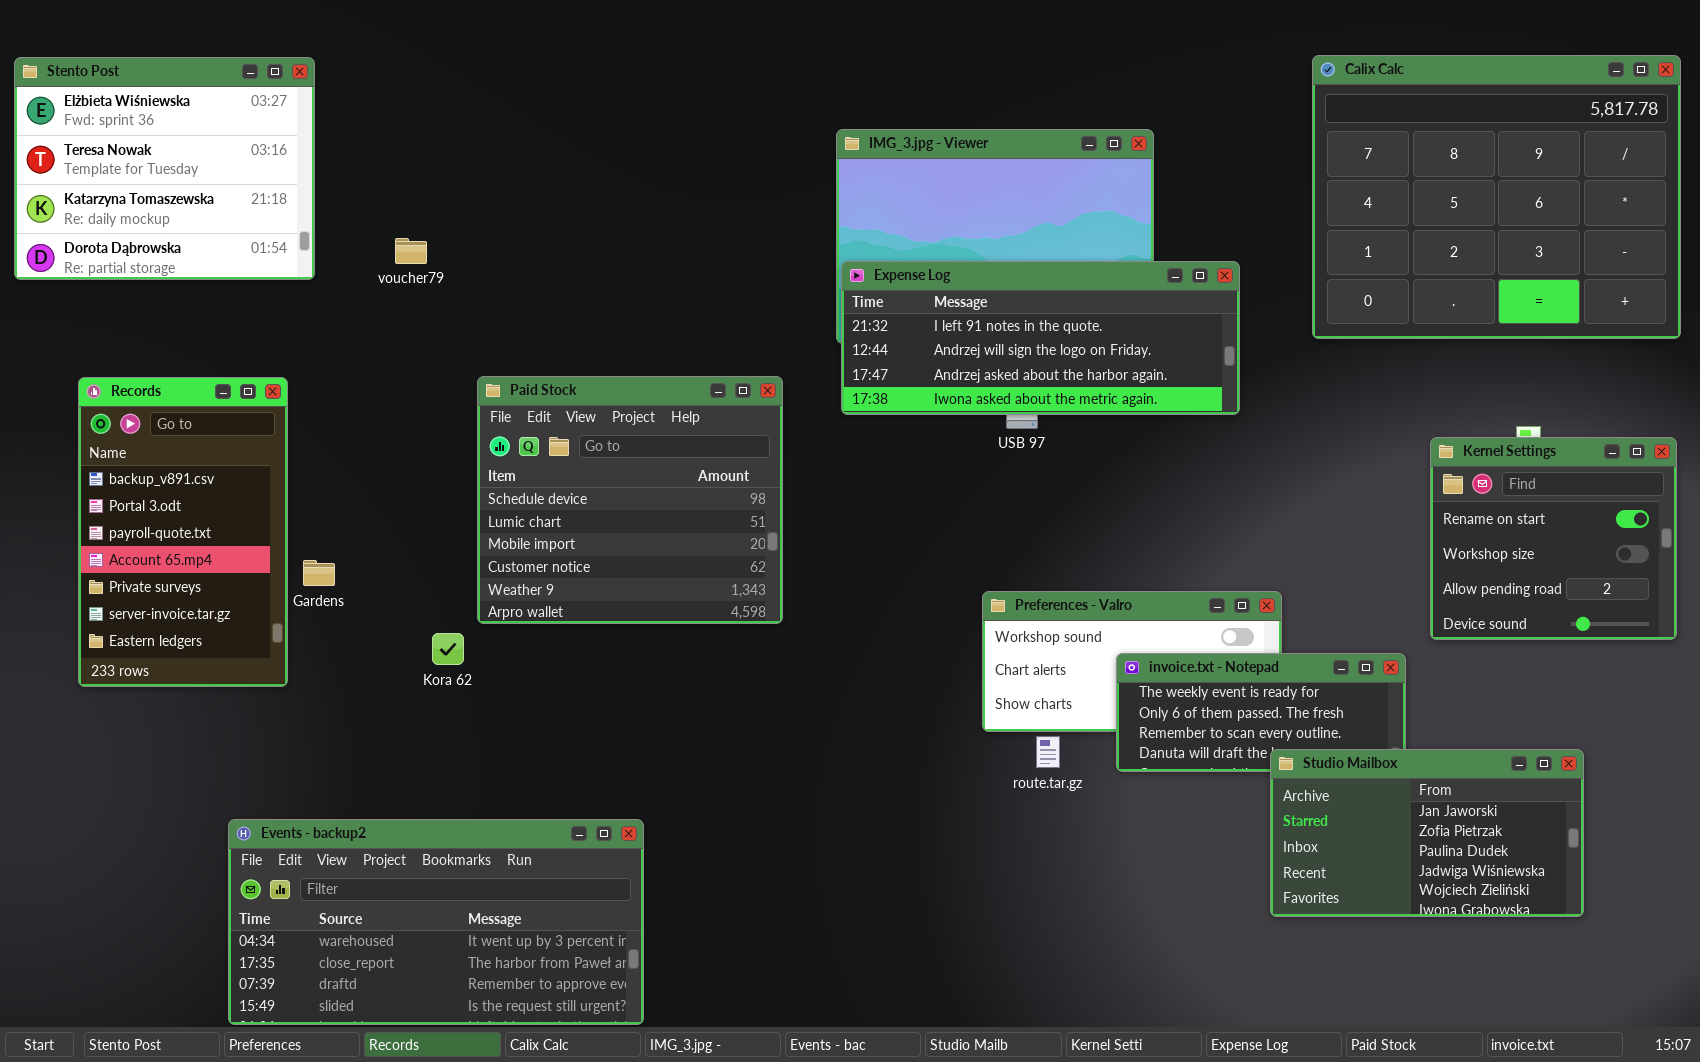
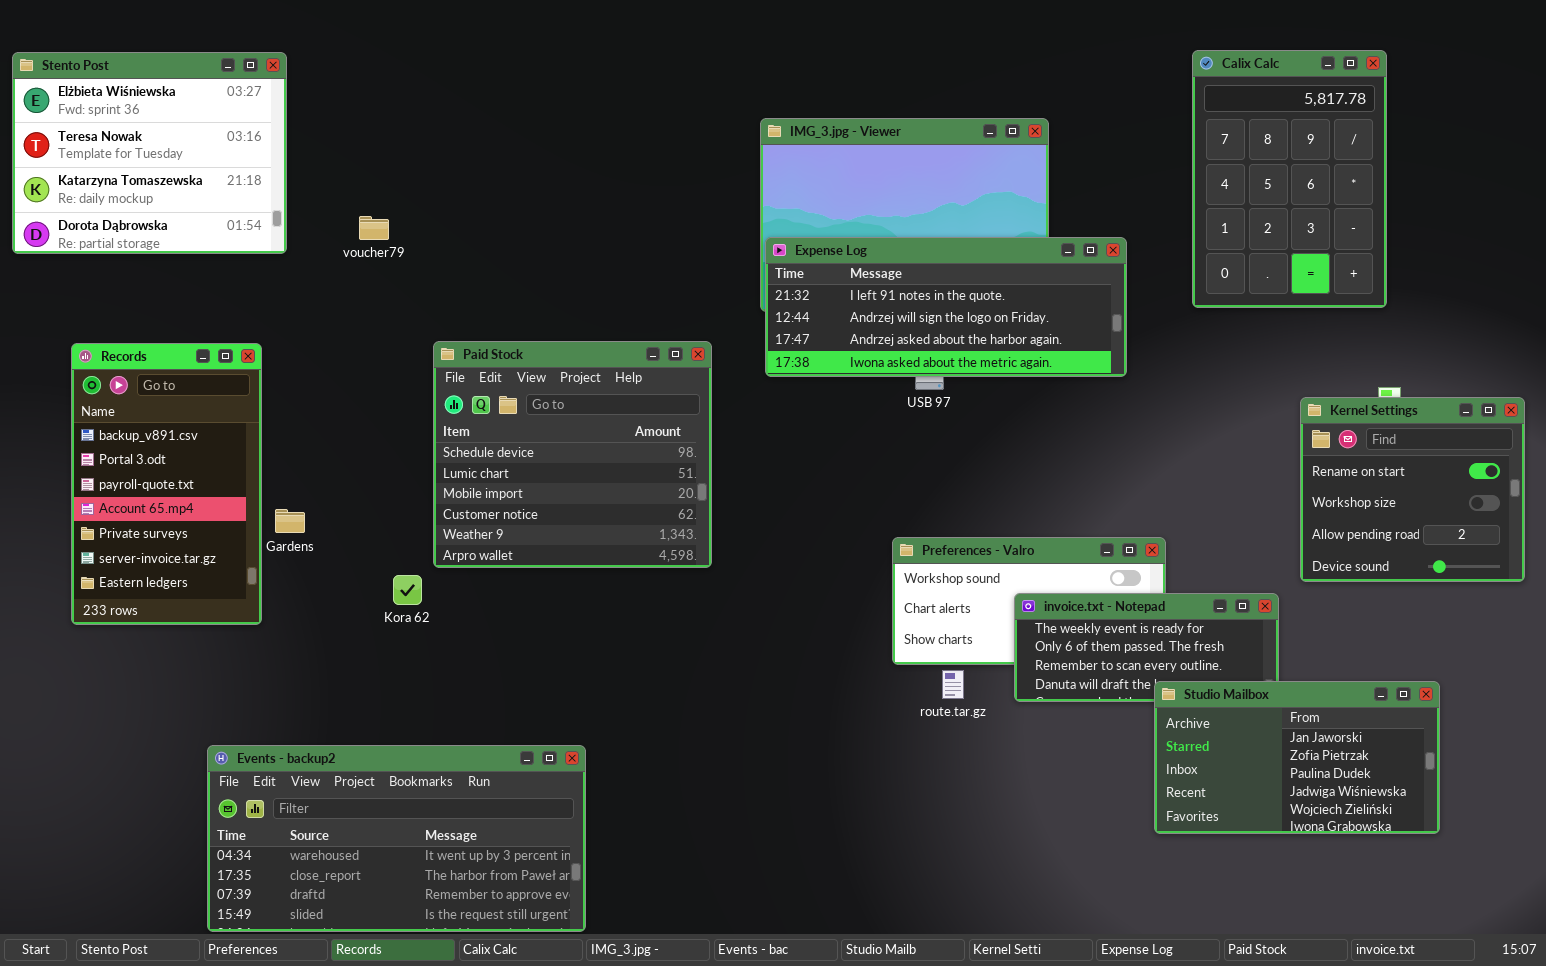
Calix Calc: [1312,55,1681,339] -> [1192,50,1387,308], resized

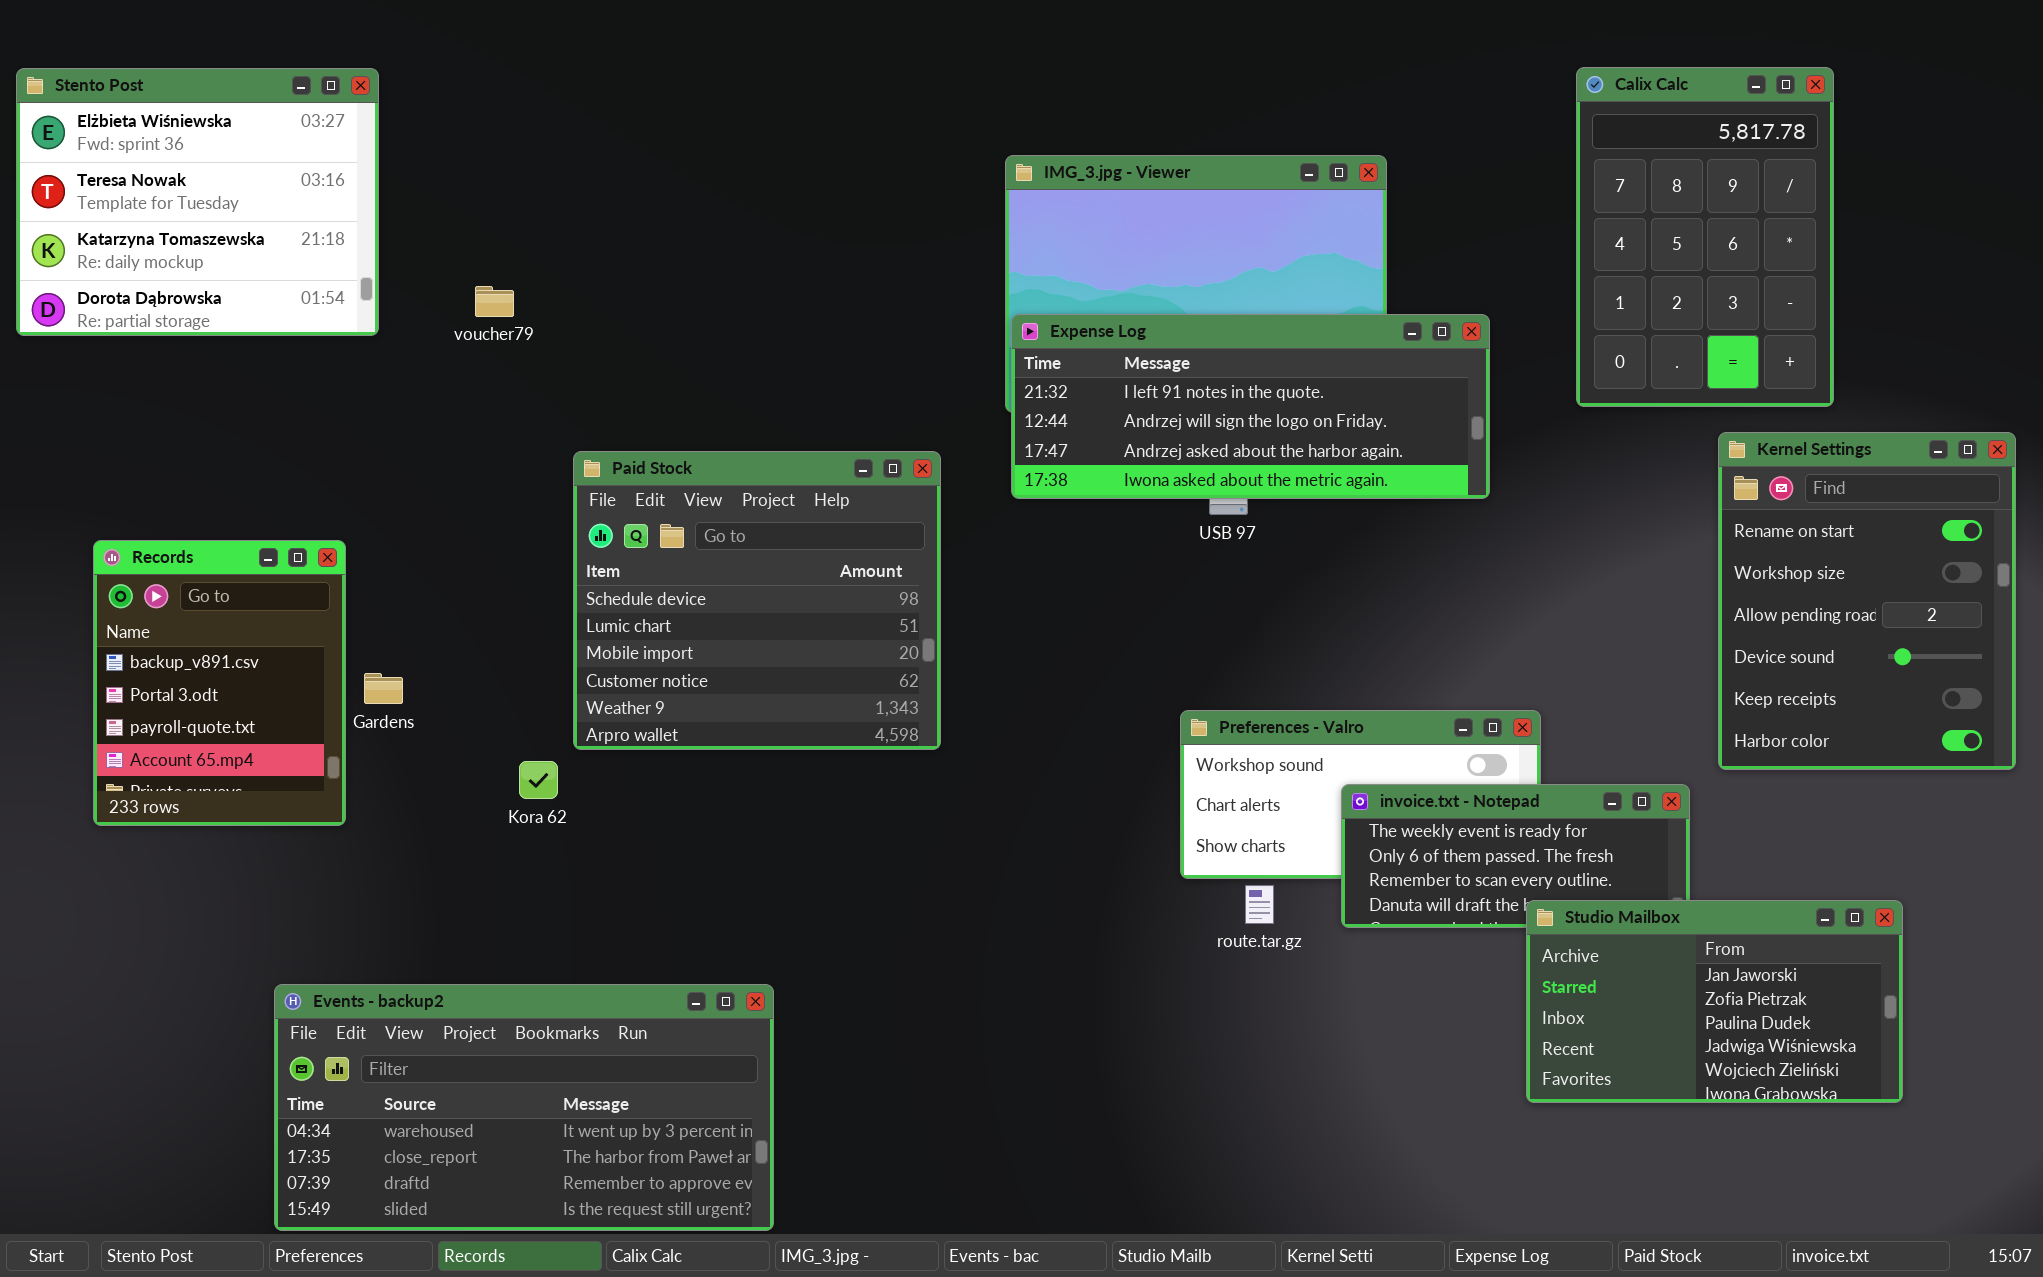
Records: [71,343,262,625] -> [93,540,346,826], resized
Kernel Settings: [1300,397,1525,582] -> [1718,432,2016,770], resized

